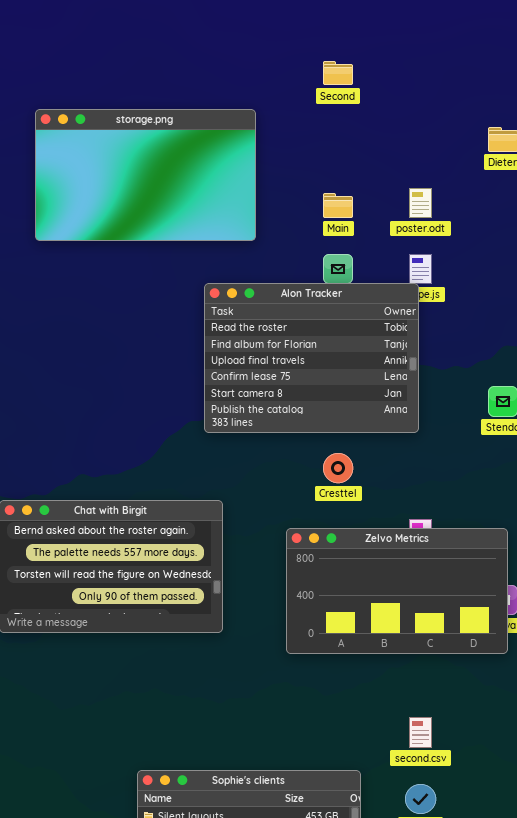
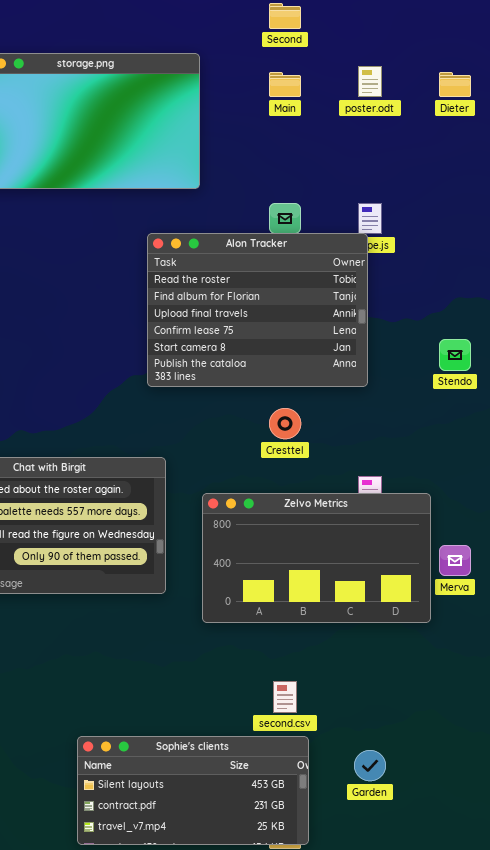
poster.odt: [409,188,432,218] -> [358,66,382,97], moved
Main: [323,193,353,218] -> [269,72,301,97], moved
Zelvo Metrics: [286,528,508,654] -> [202,493,431,623], moved
second.csv: [409,717,432,748] -> [273,681,297,713], moved

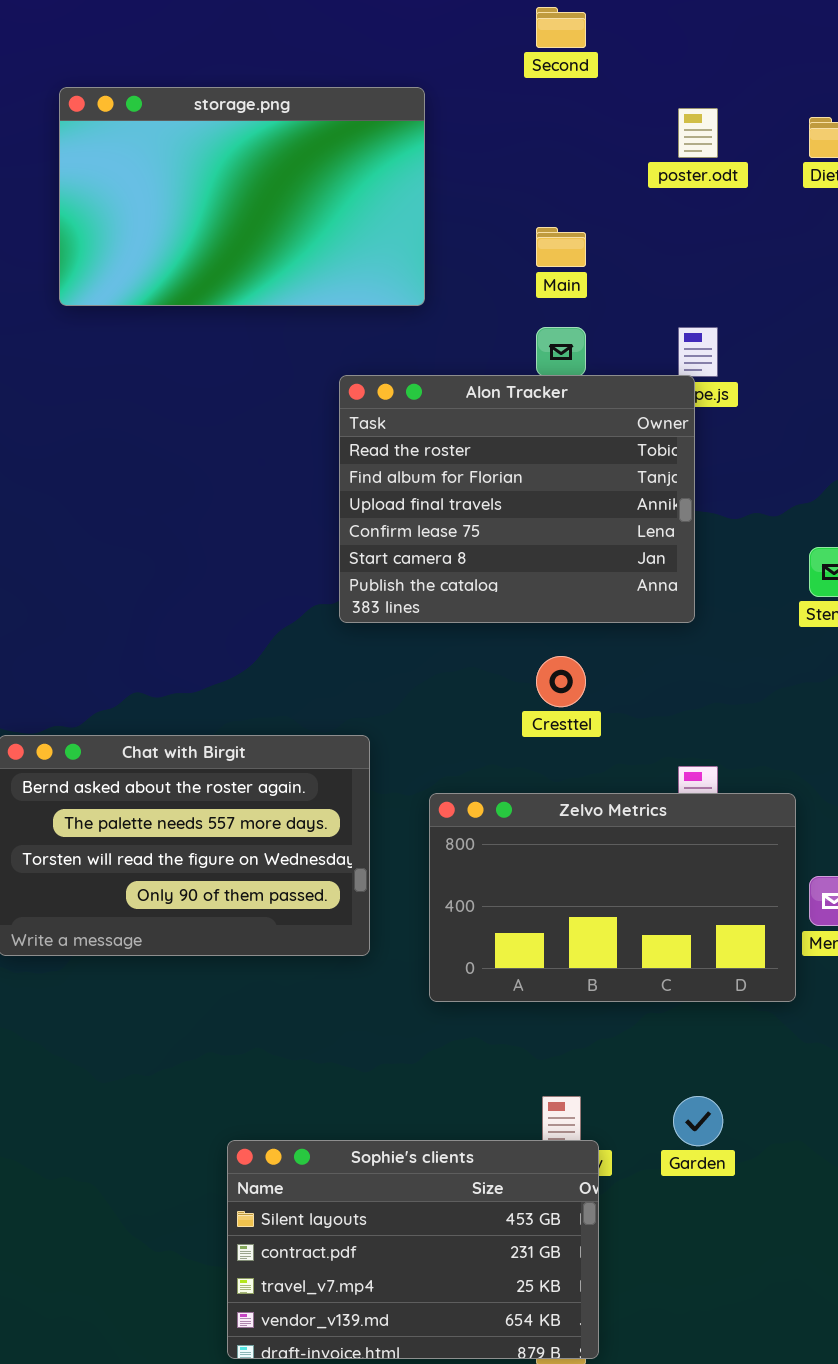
Main: [269,72,301,97] -> [536,227,586,267], moved
Sophie's clients: [77,736,309,845] -> [227,1140,599,1359], resized
Garden: [354,750,386,781] -> [673,1096,723,1146], moved

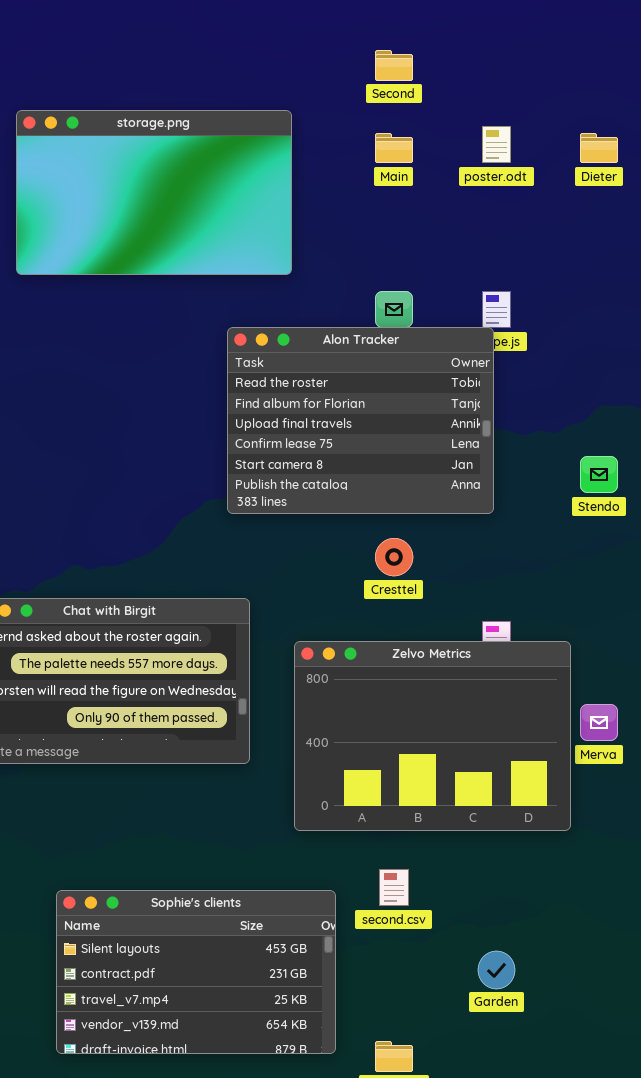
Main: [536,227,586,267] -> [375,133,413,163], moved
Zelvo Metrics: [429,793,796,1002] -> [294,641,571,831], resized
Garden: [673,1096,723,1146] -> [478,951,515,989], moved
Sophie's clients: [227,1140,599,1359] -> [56,890,336,1054], moved

